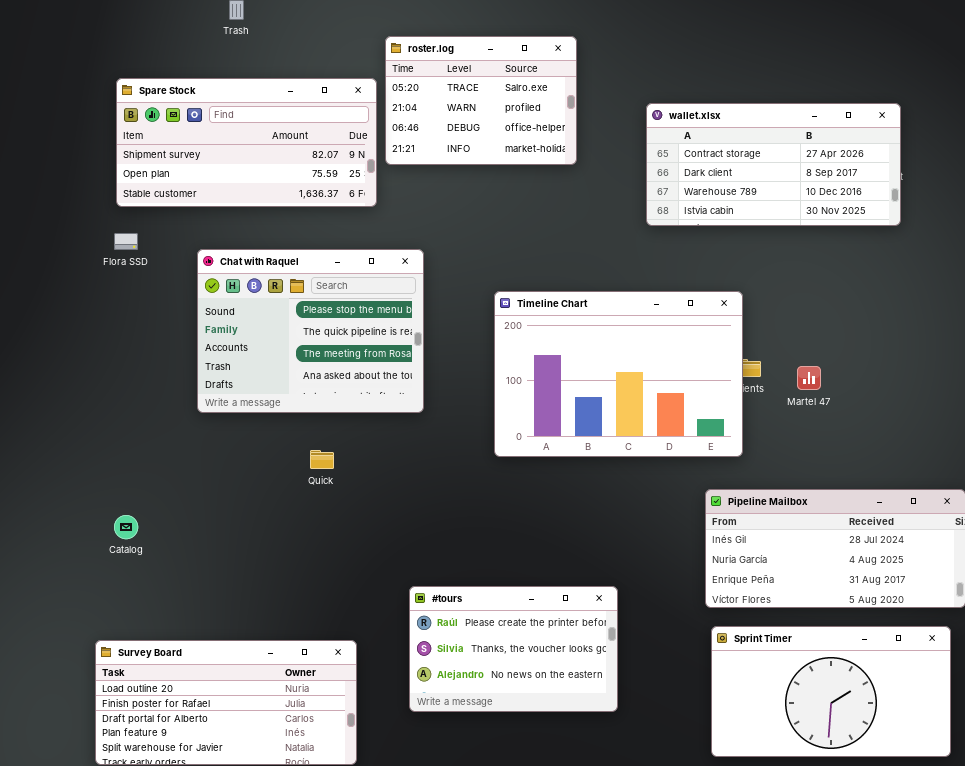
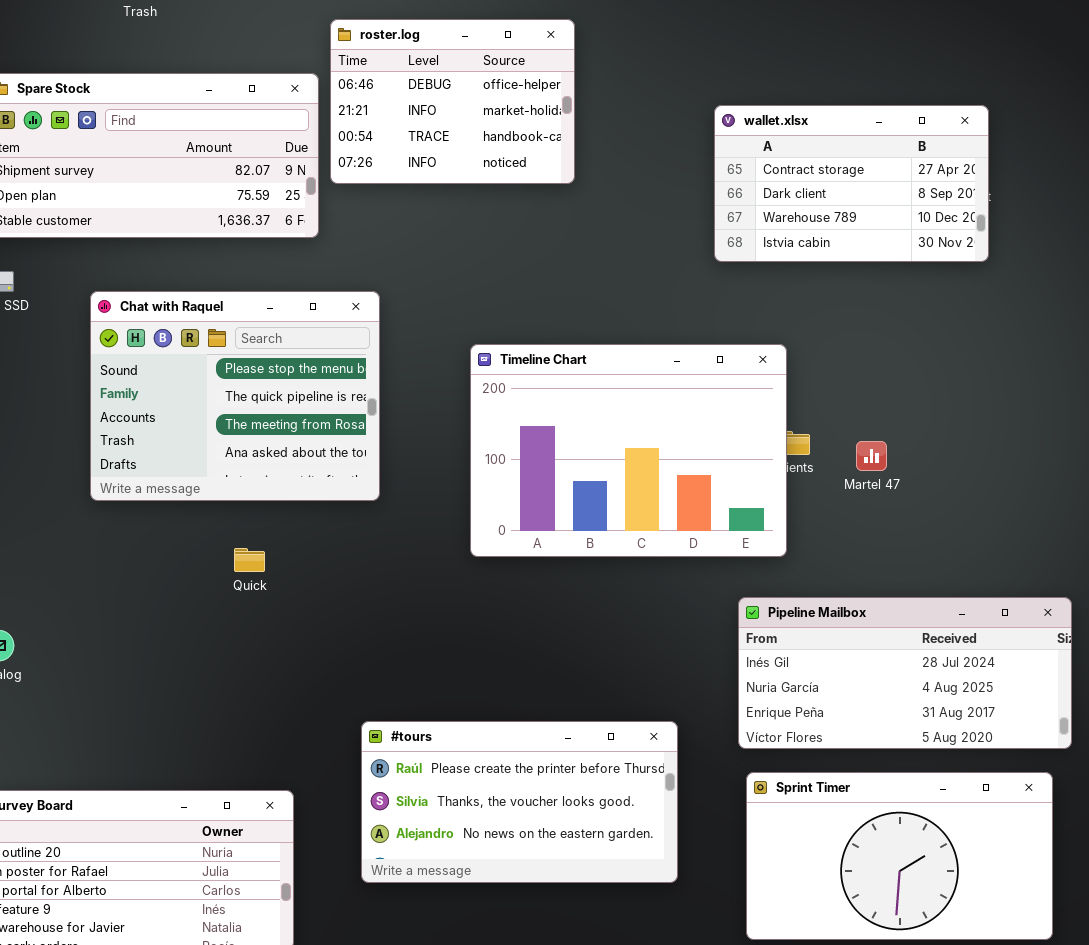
roster.log: [385,36,577,165] -> [330,19,575,184], scrolled down 2 rows
wallet.xlsx: [646,103,901,226] -> [714,105,989,262], resized
#tours: [409,586,618,712] -> [361,721,678,883], resized

